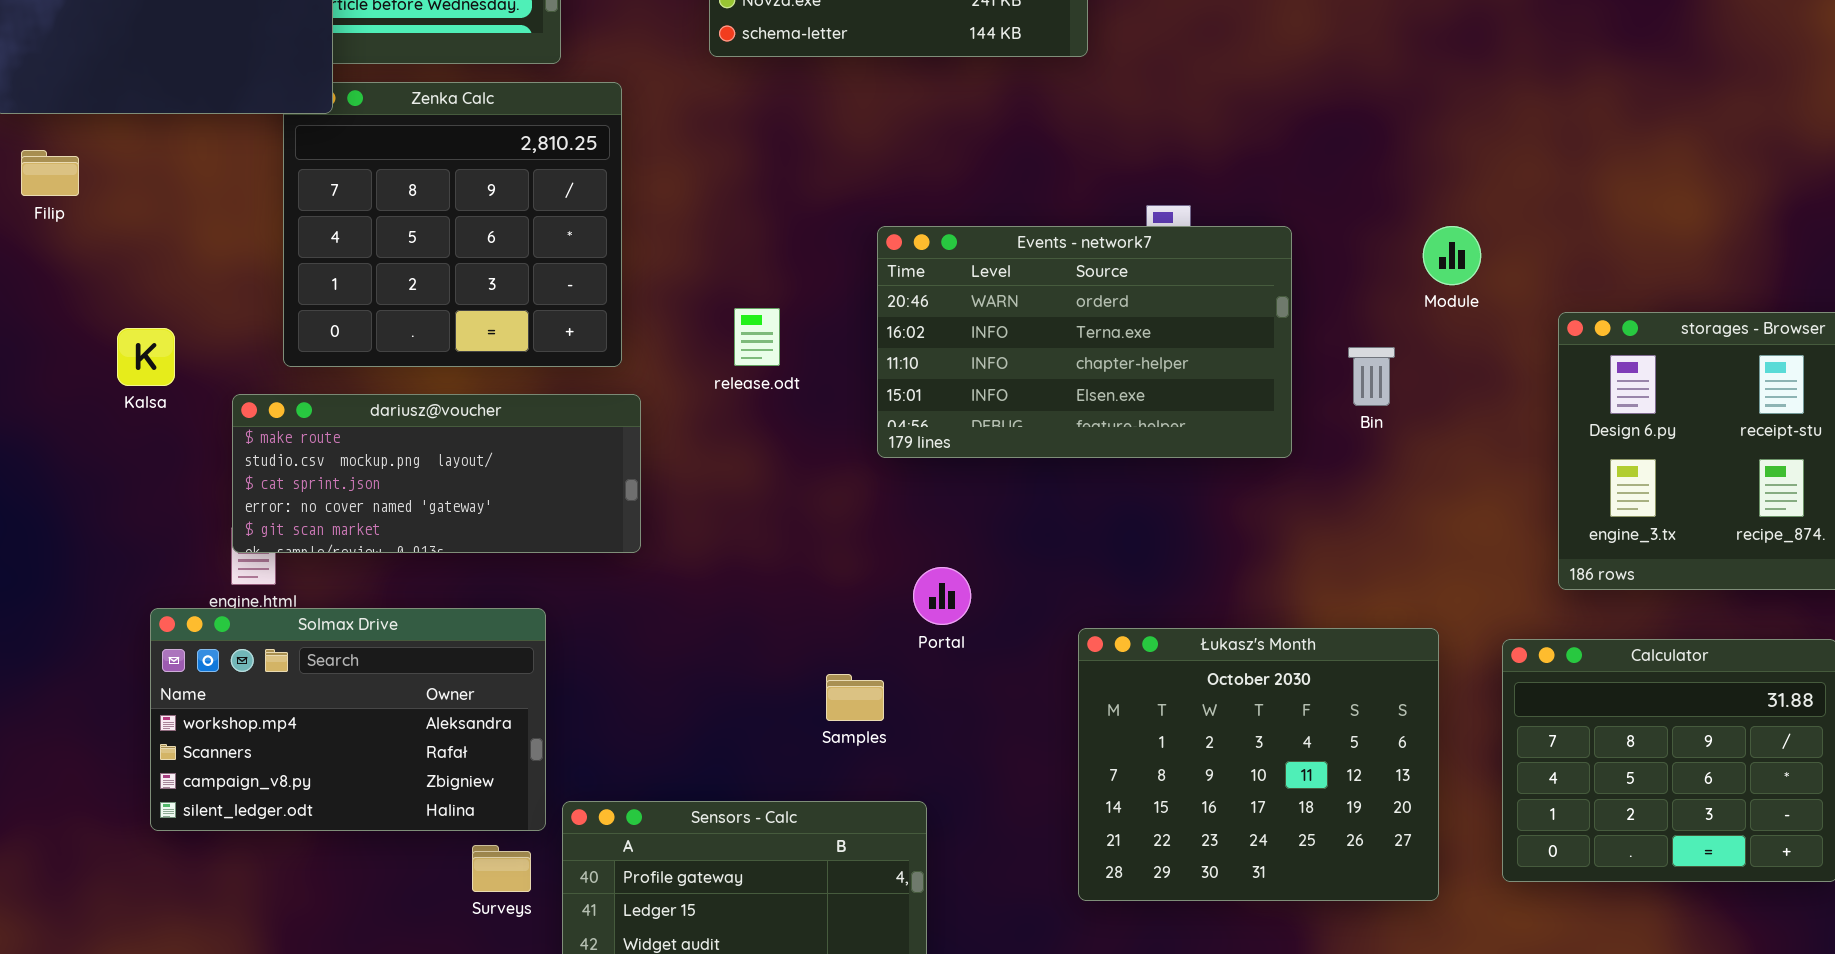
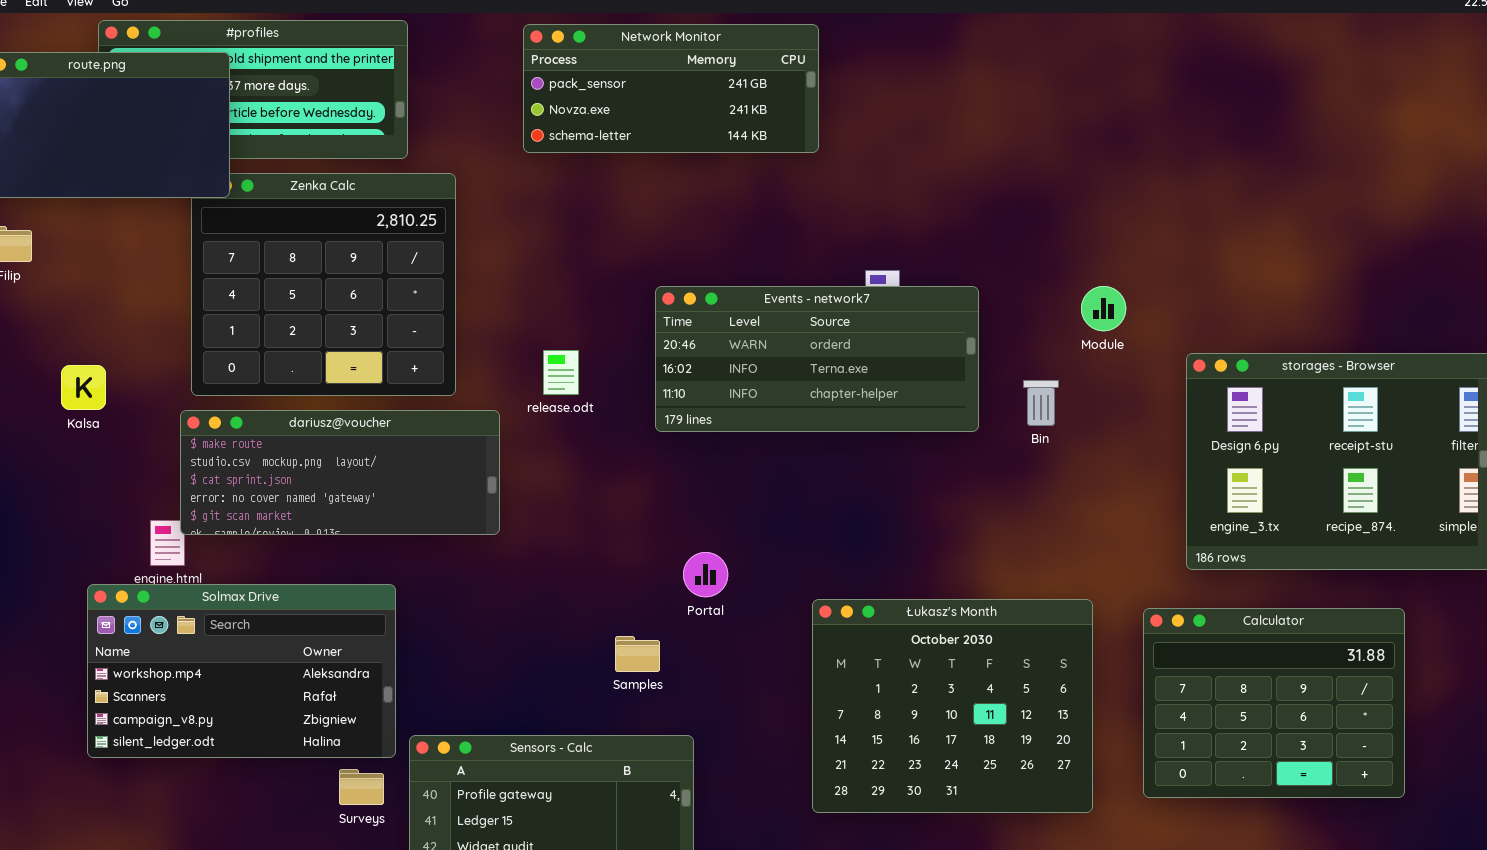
Events - network7: [877,226,1292,458] -> [655,286,979,432], resized
dariusz@voucher: [232,394,641,553] -> [180,410,500,535], moved

